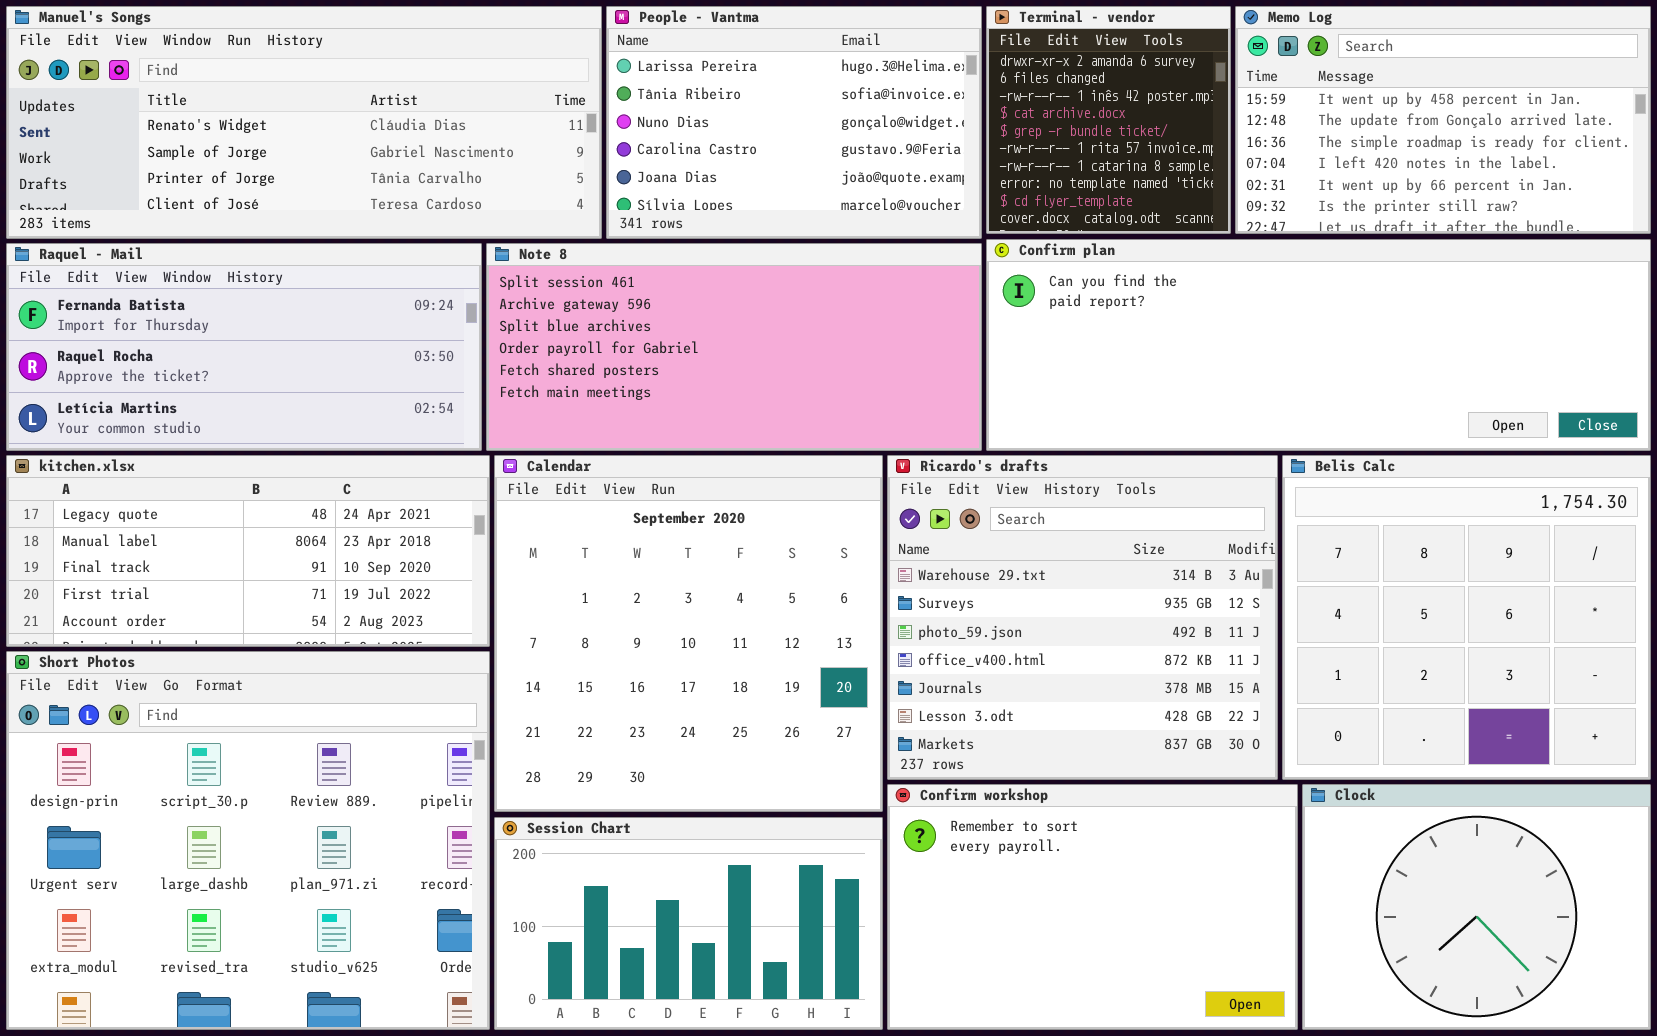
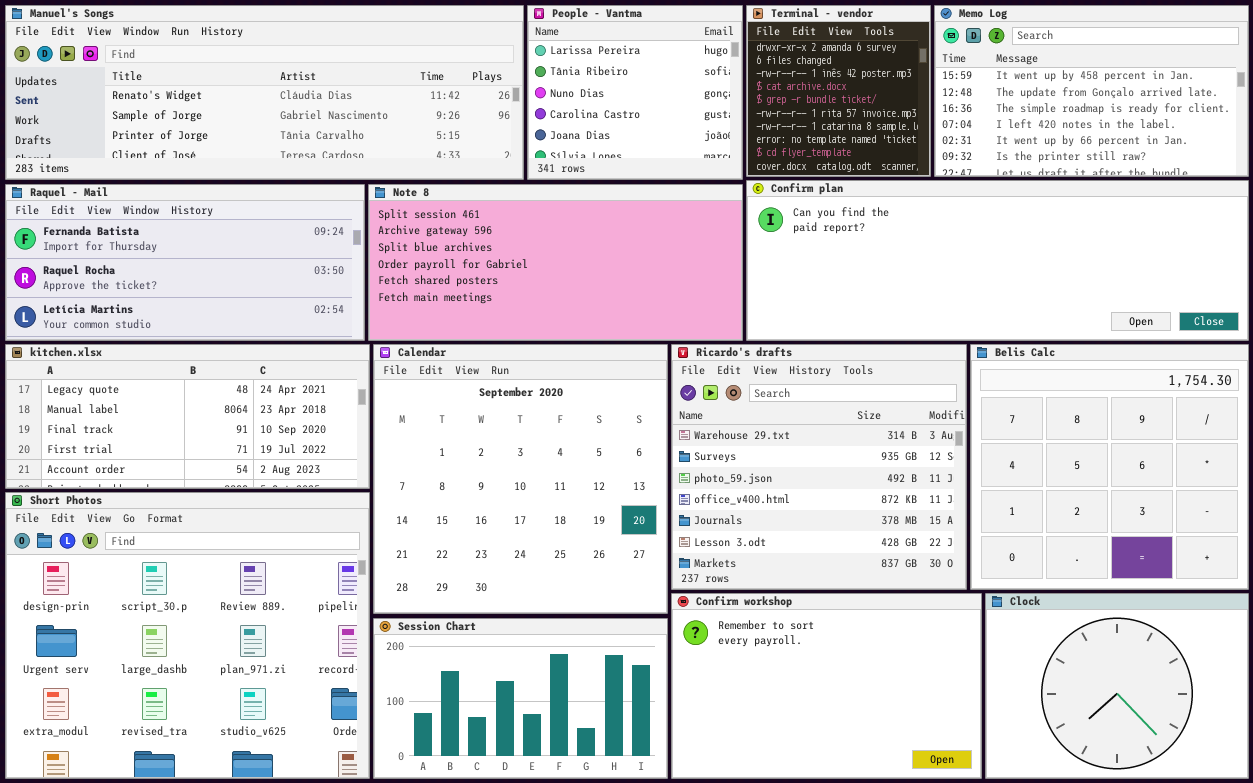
Manuel's Songs: [6,6,602,239] -> [5,5,524,180], resized
People - Vantma: [606,6,982,239] -> [527,5,743,180], resized

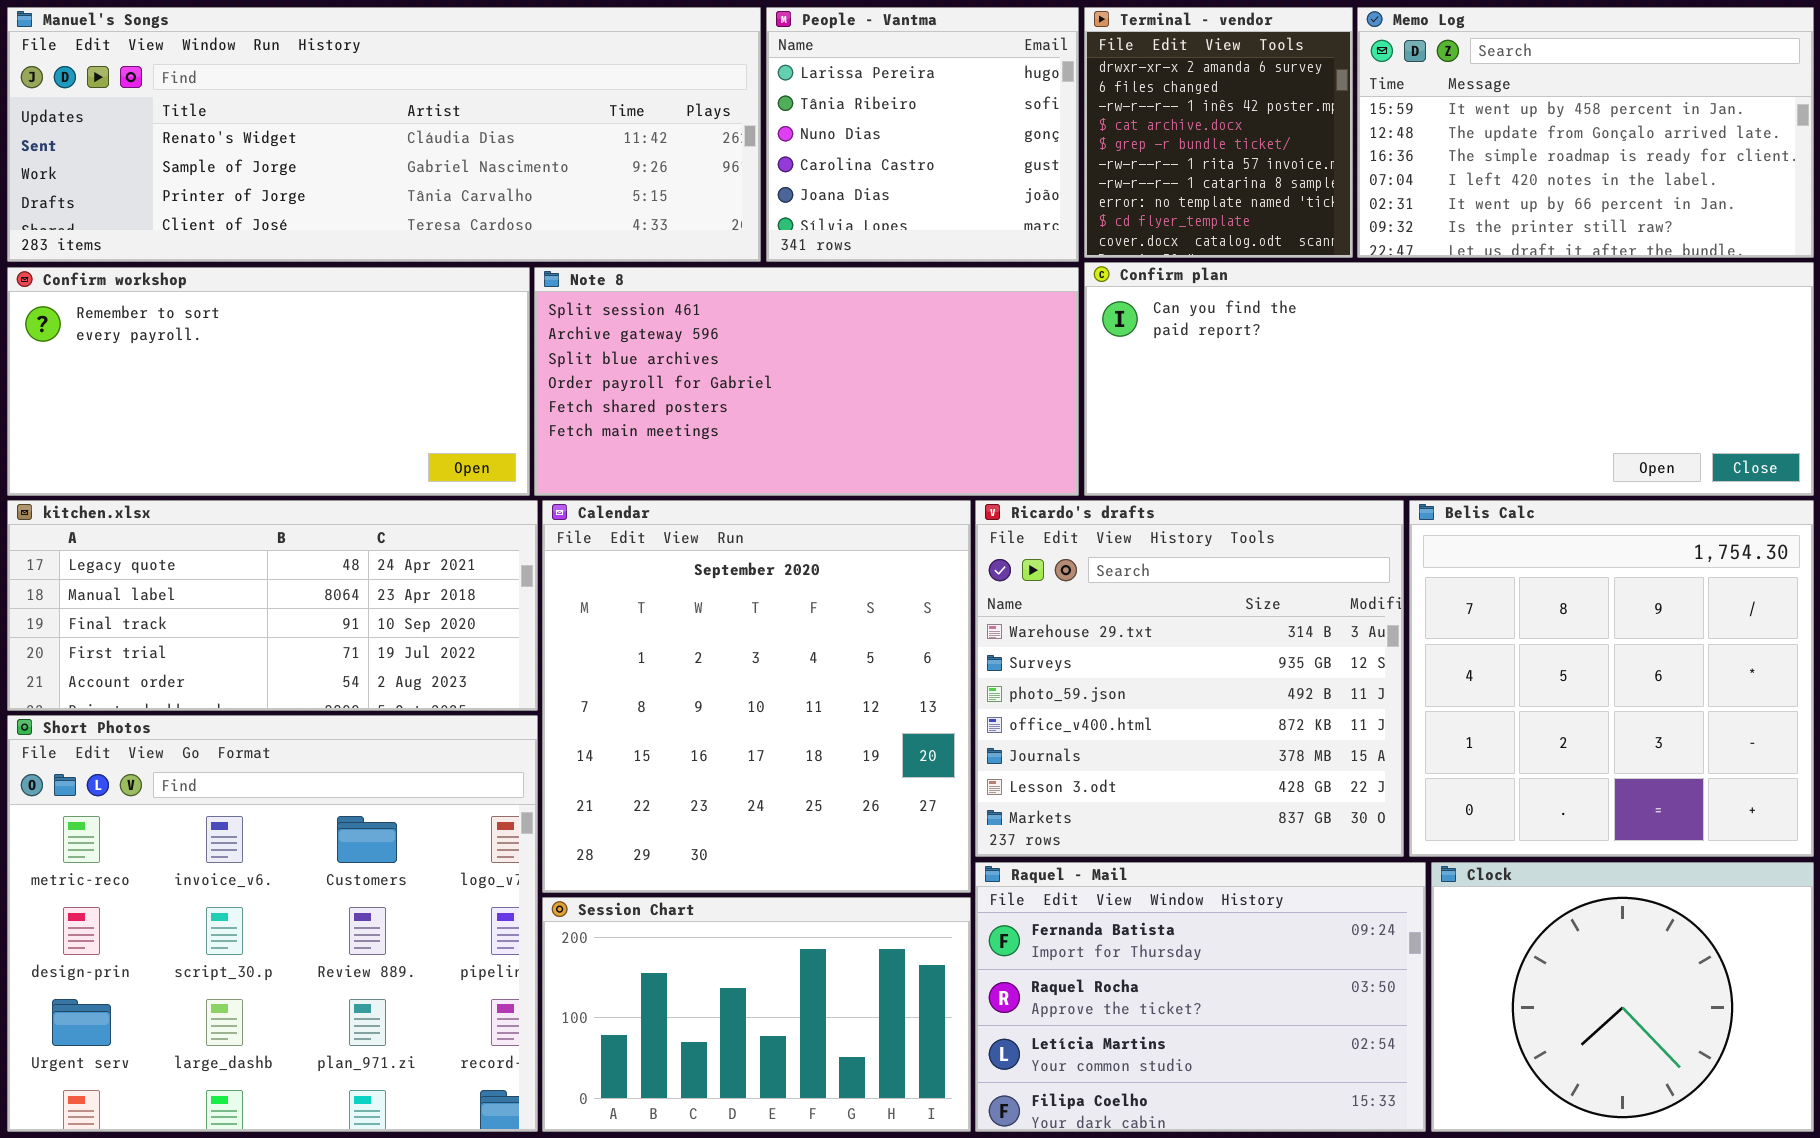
Raquel - Mail: [5,184,365,341] -> [975,862,1426,1132], moved, resized
Short Photos: [5,492,370,779] -> [7,715,538,1132], scrolled up 1 row
Confirm workshop: [671,593,982,779] -> [7,267,530,496], moved, resized

